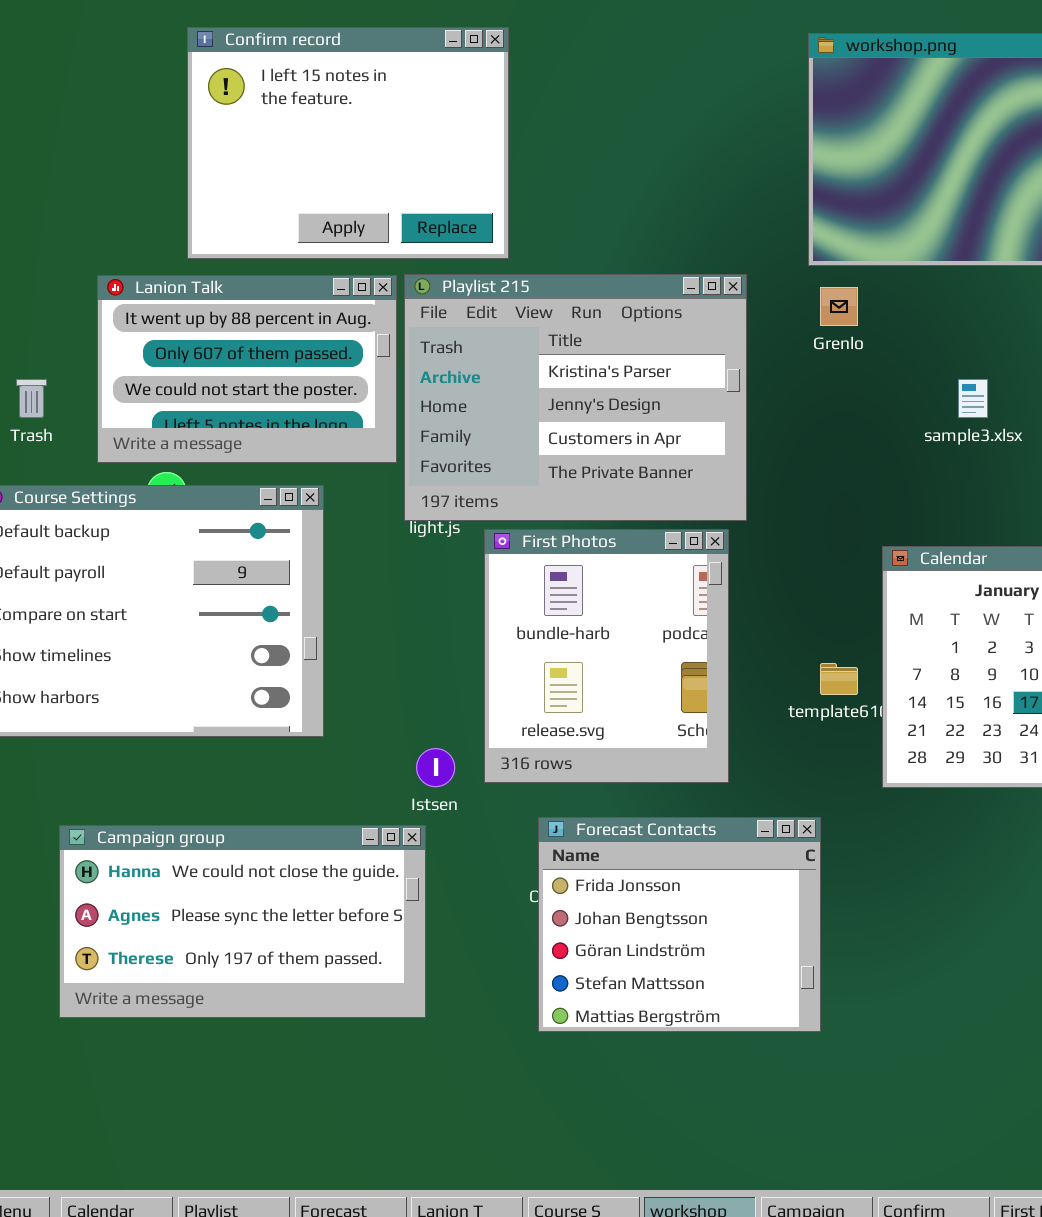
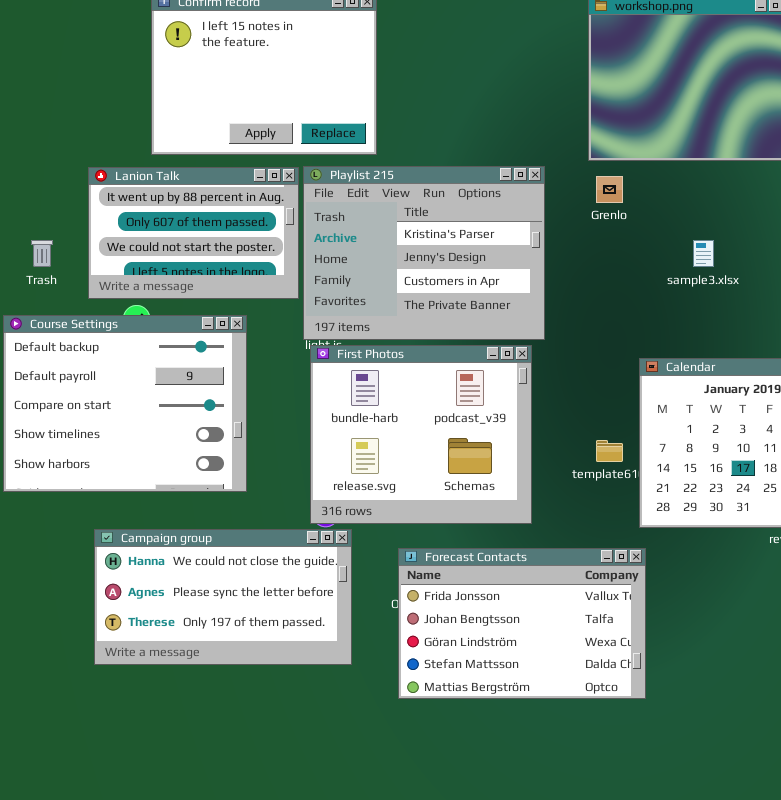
First Photos: [484,529,729,783] -> [310,345,532,524], resized
Forecast Contacts: [538,817,821,1032] -> [398,548,646,699], resized
Campaign group: [59,825,426,1018] -> [94,529,352,665], moved

